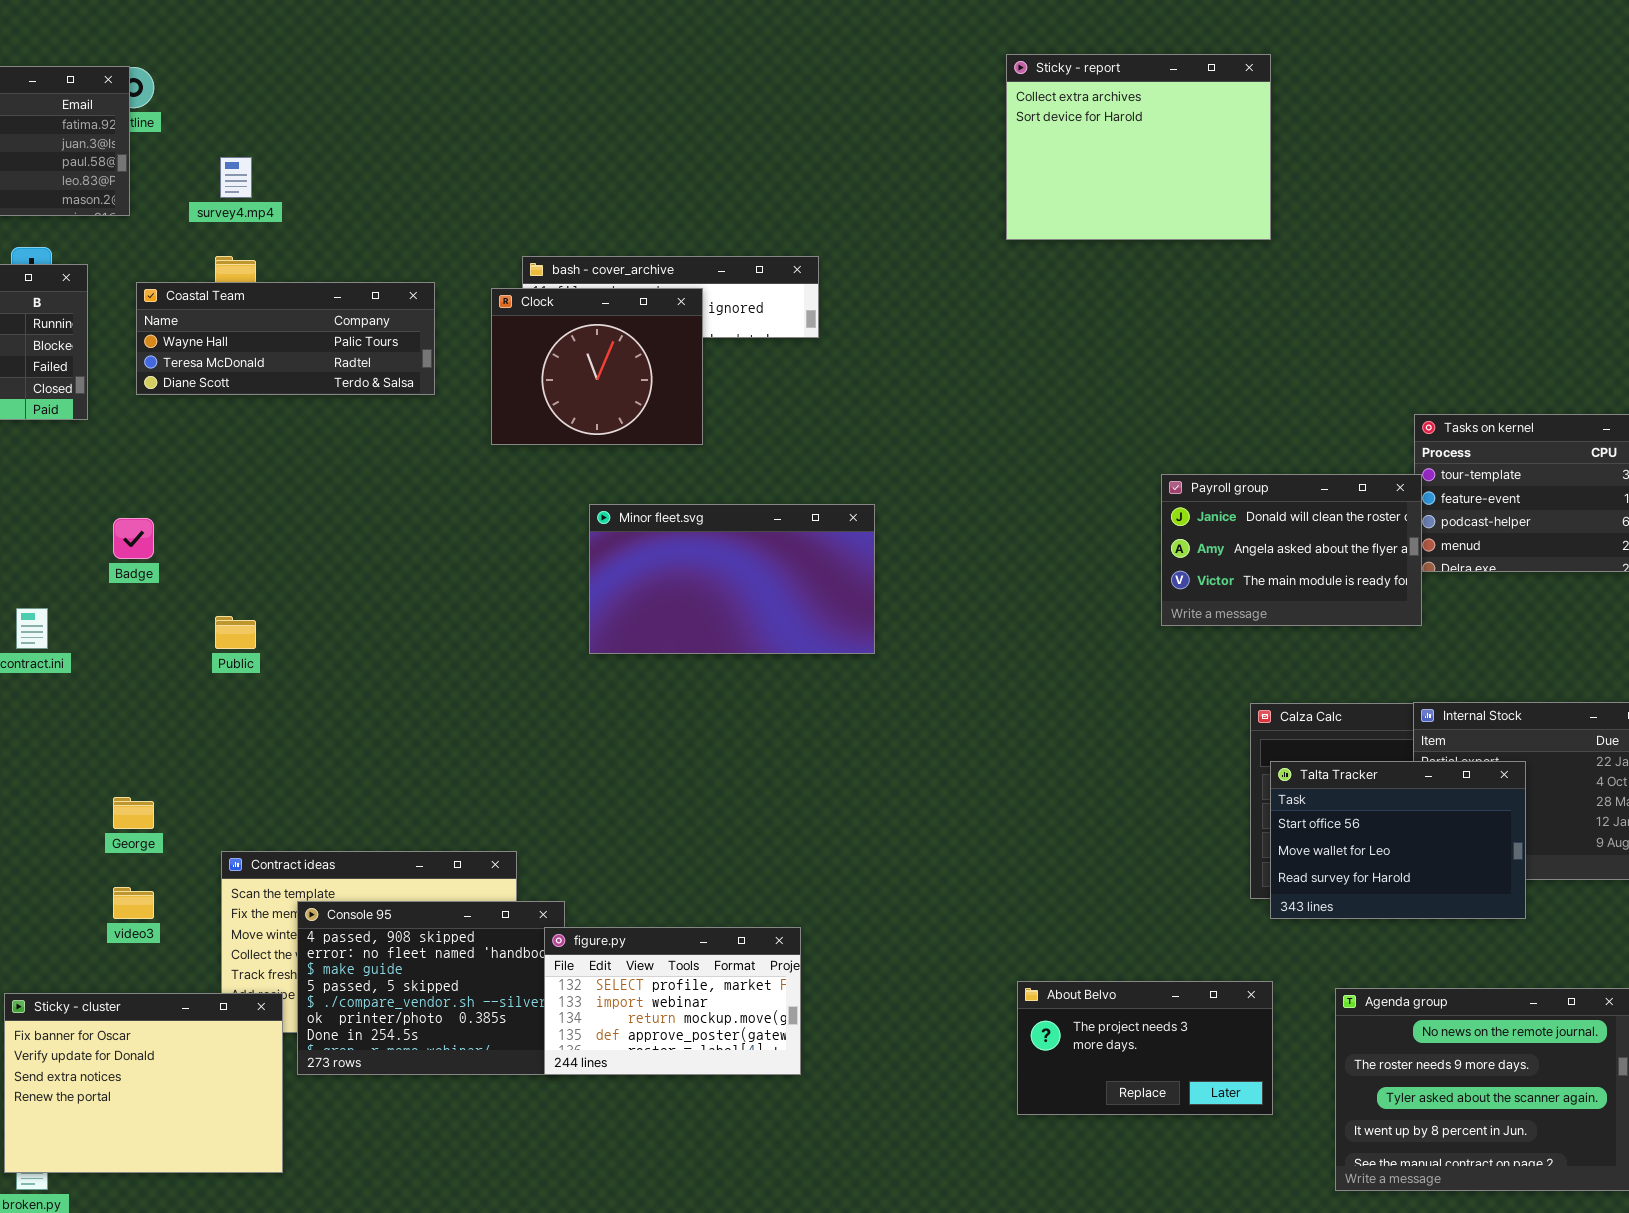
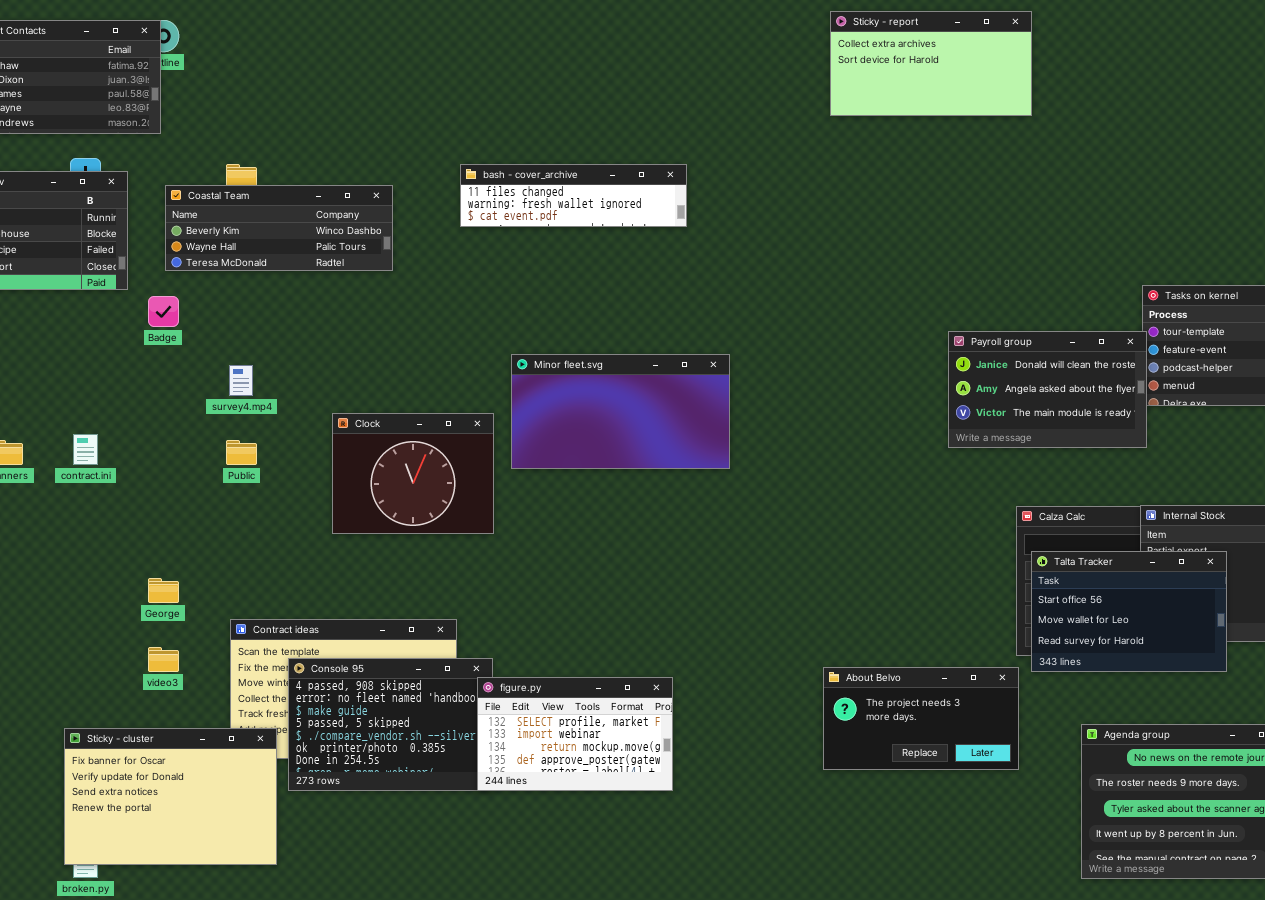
Sticky - report: [1006,54,1271,240] -> [830,11,1032,116], resized
survey4.mp4: [220,157,252,198] -> [229,365,253,396], moved
Coastal Team: [136,282,435,395] -> [165,185,393,271], scrolled up 1 row
Clock: [491,288,703,445] -> [332,413,494,534], moved
Badge: [113,518,154,559] -> [148,296,179,327], moved
About Belvo: [1017,981,1273,1115] -> [823,667,1019,770], moved

